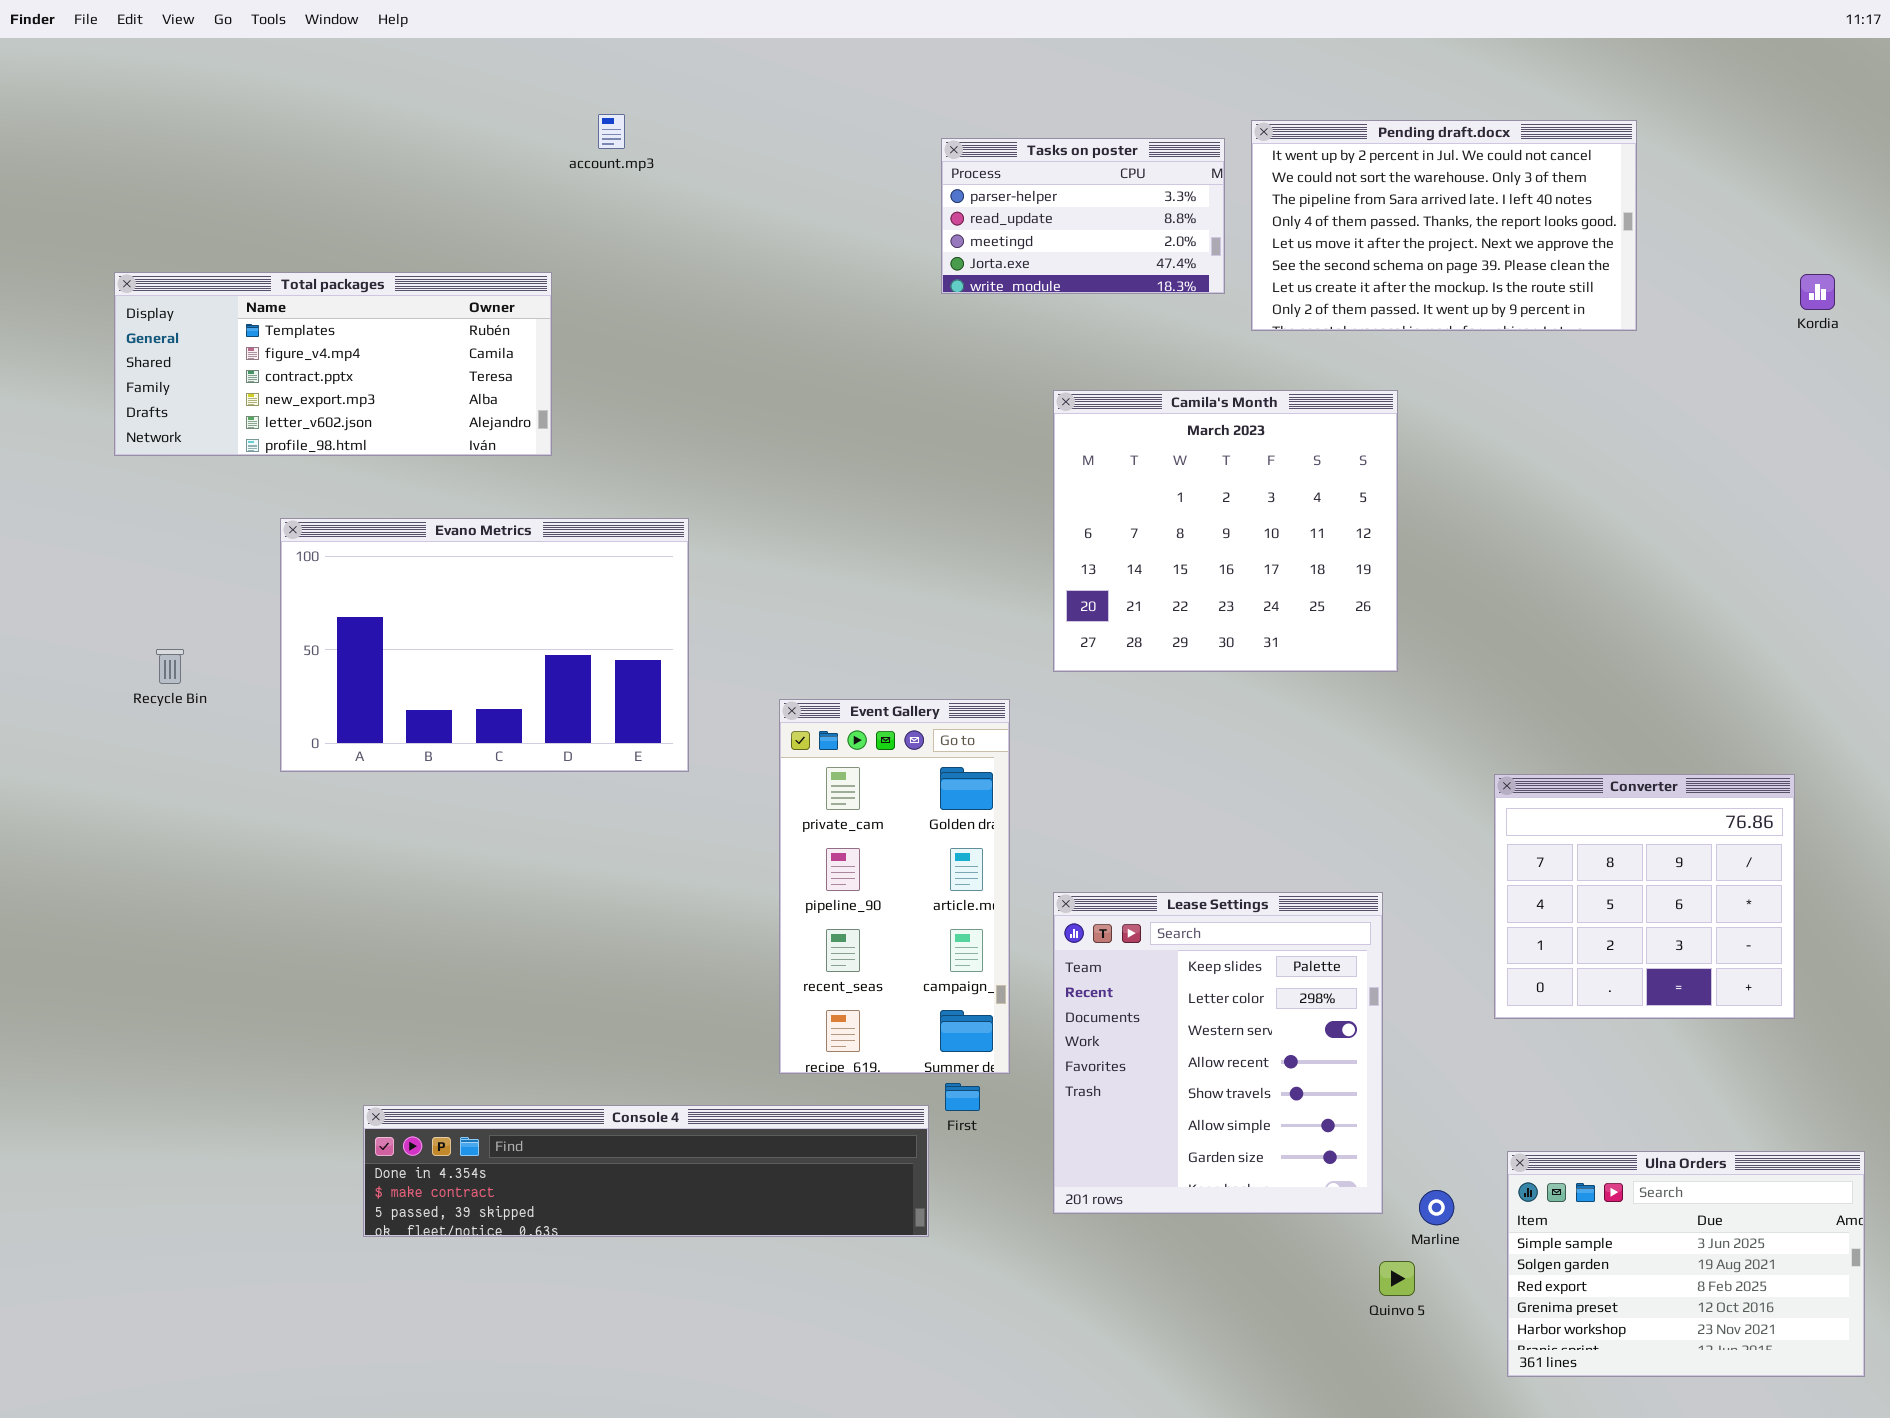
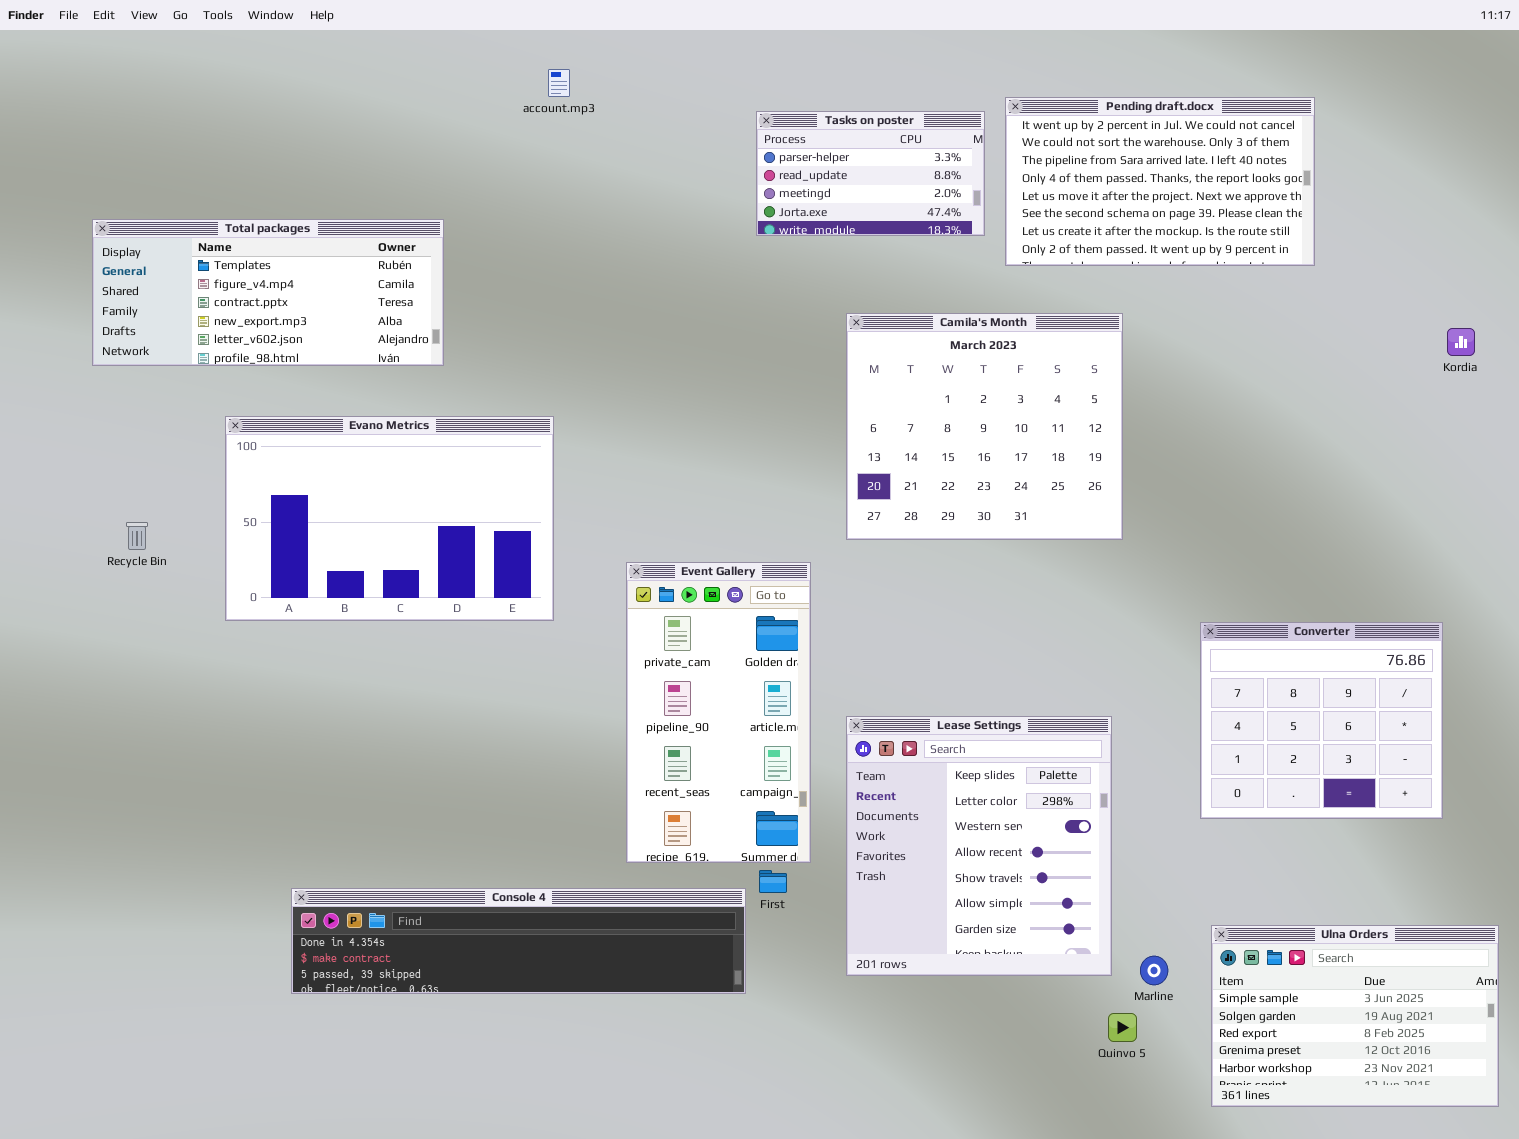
account.mp3: [598,114,625,149] -> [548,69,570,97], moved
Kordia: [1800,274,1835,310] -> [1447,328,1475,356], moved

